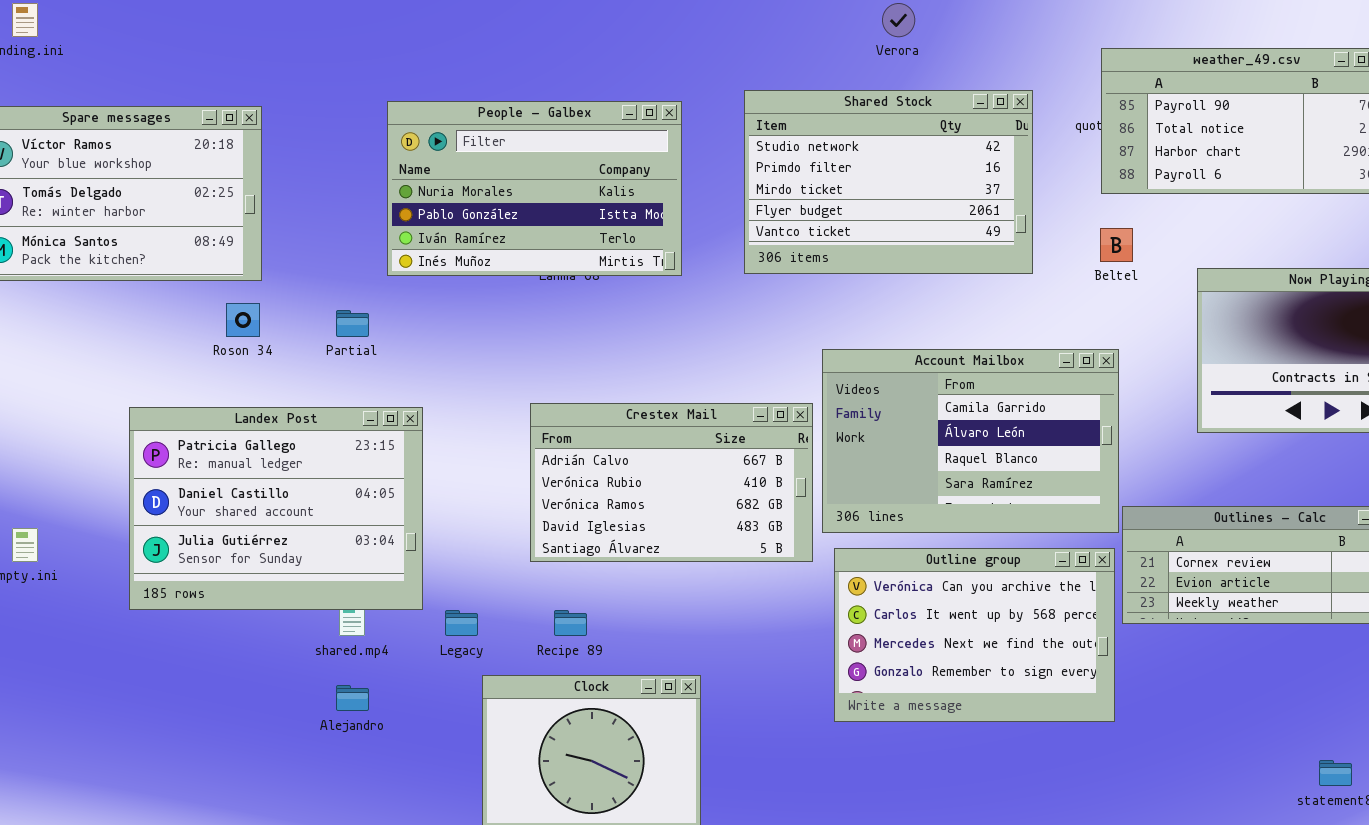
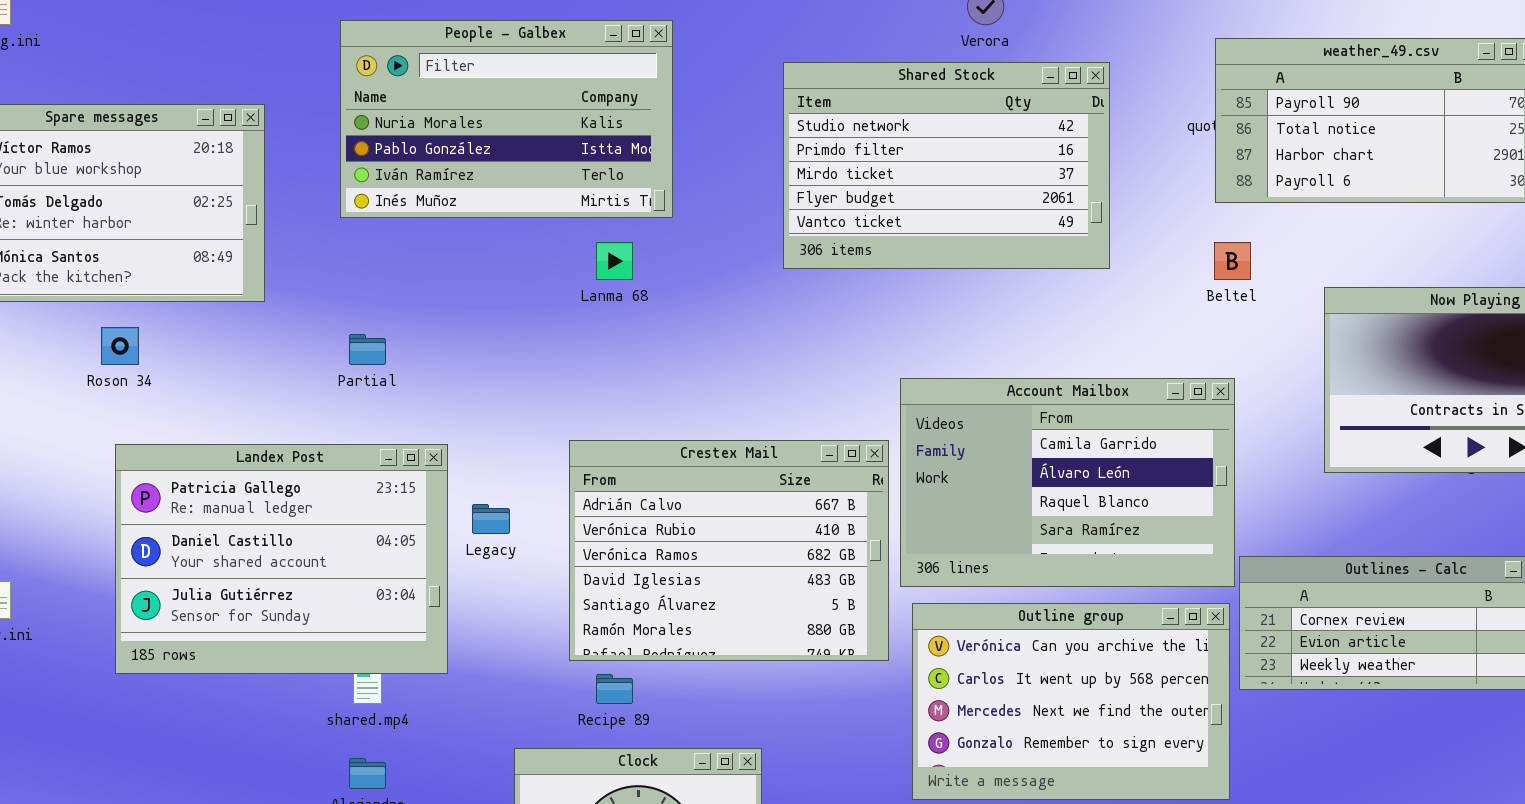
Shared Stock: [744,90,1033,274] -> [783,62,1110,269], moved
People - Galbex: [387,101,682,276] -> [340,20,673,218], moved
Roson 34: [226,303,260,337] -> [101,327,139,365], moved
Crestex Mail: [530,403,813,562] -> [569,440,889,661], resized
Legacy: [445,610,478,636] -> [472,504,510,534], moved

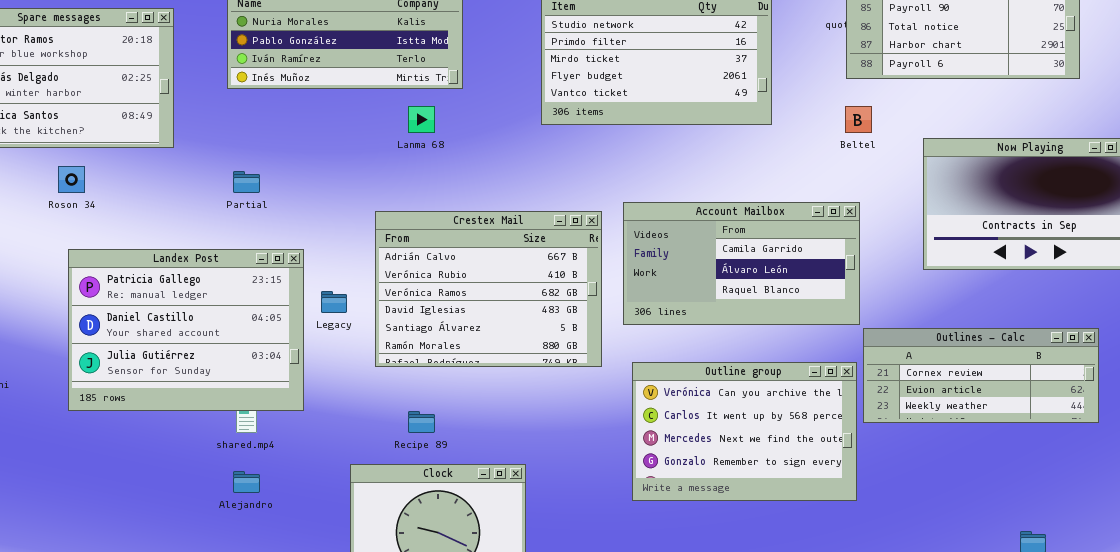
Account Mailbox: [900,378,1235,587] -> [623,202,860,325], resized
Crestex Mail: [569,440,889,661] -> [375,211,602,367], moved

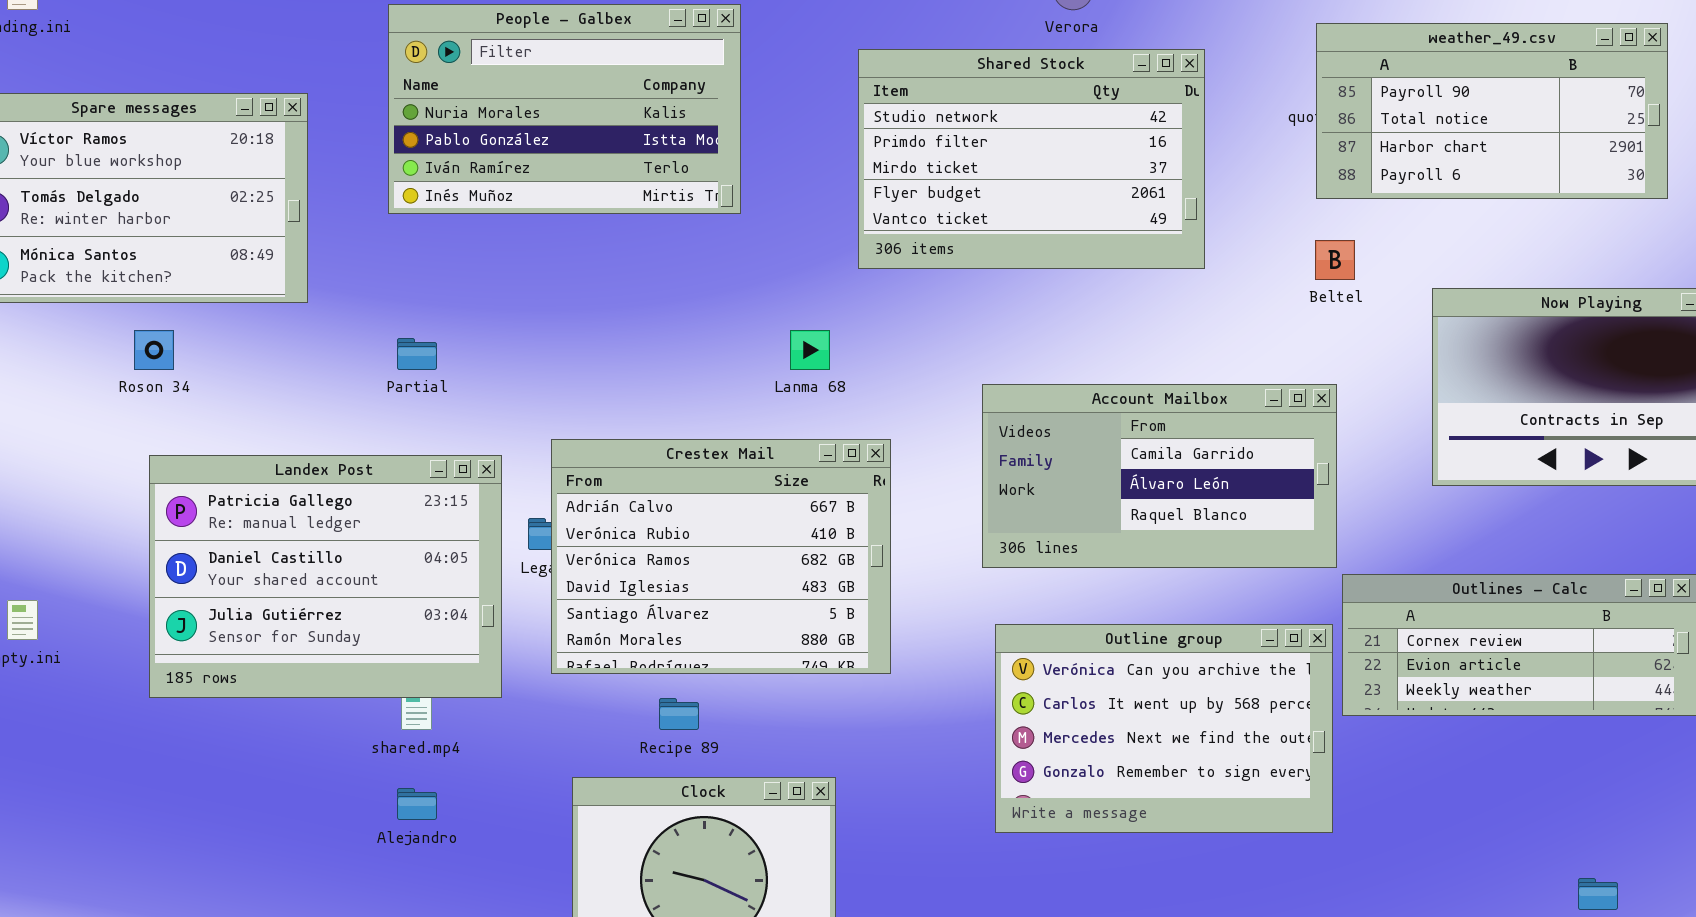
Lanma 68: [408,106,435,133] -> [790,330,830,370], moved
Crestex Mail: [375,211,602,367] -> [551,439,891,674], moved

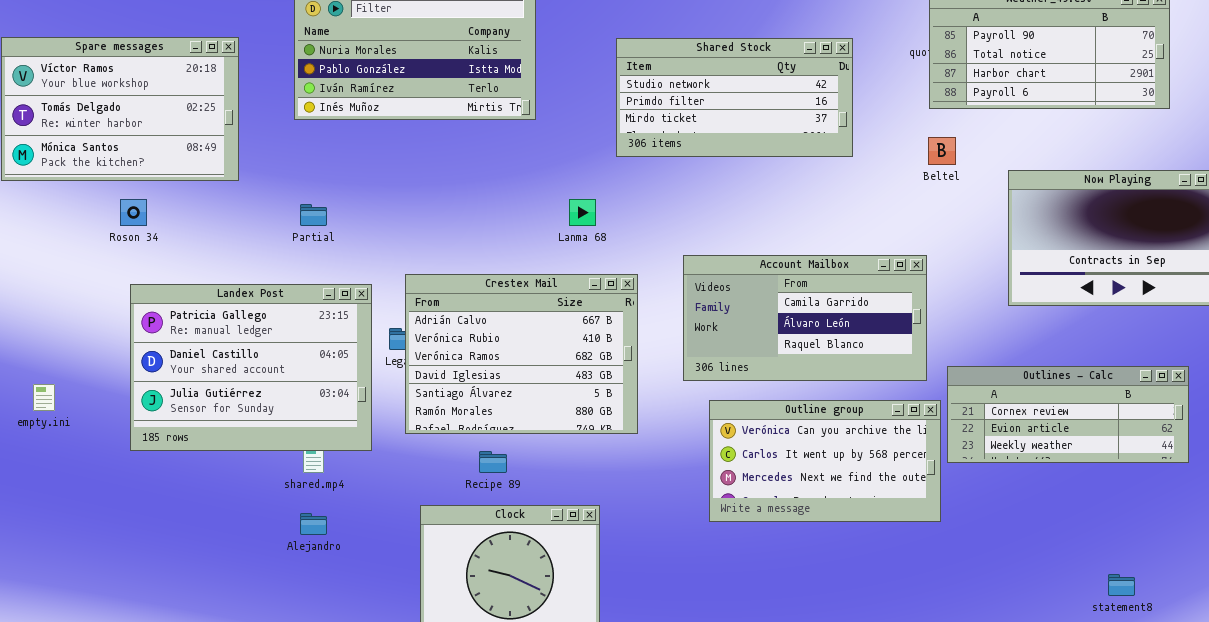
Shared Stock: [858,49,1205,269] -> [616,38,853,157], resized
Account Mailbox: [982,384,1337,568] -> [683,255,927,381], moved
Outline group: [995,624,1333,833] -> [709,400,941,522], resized

